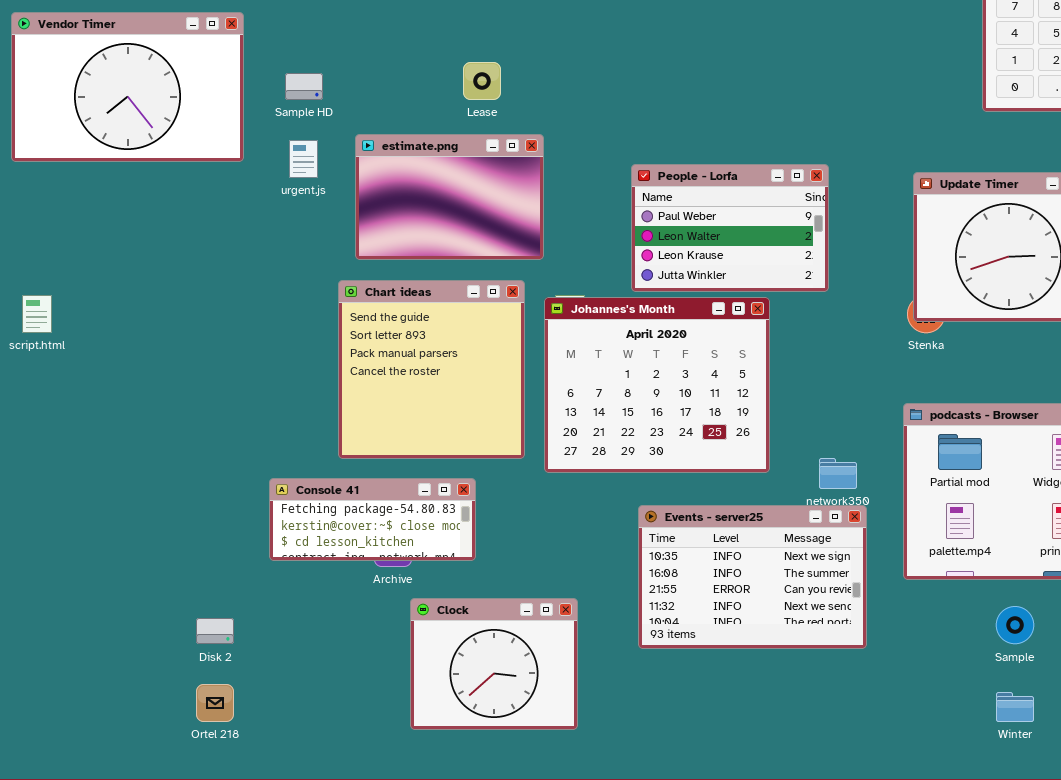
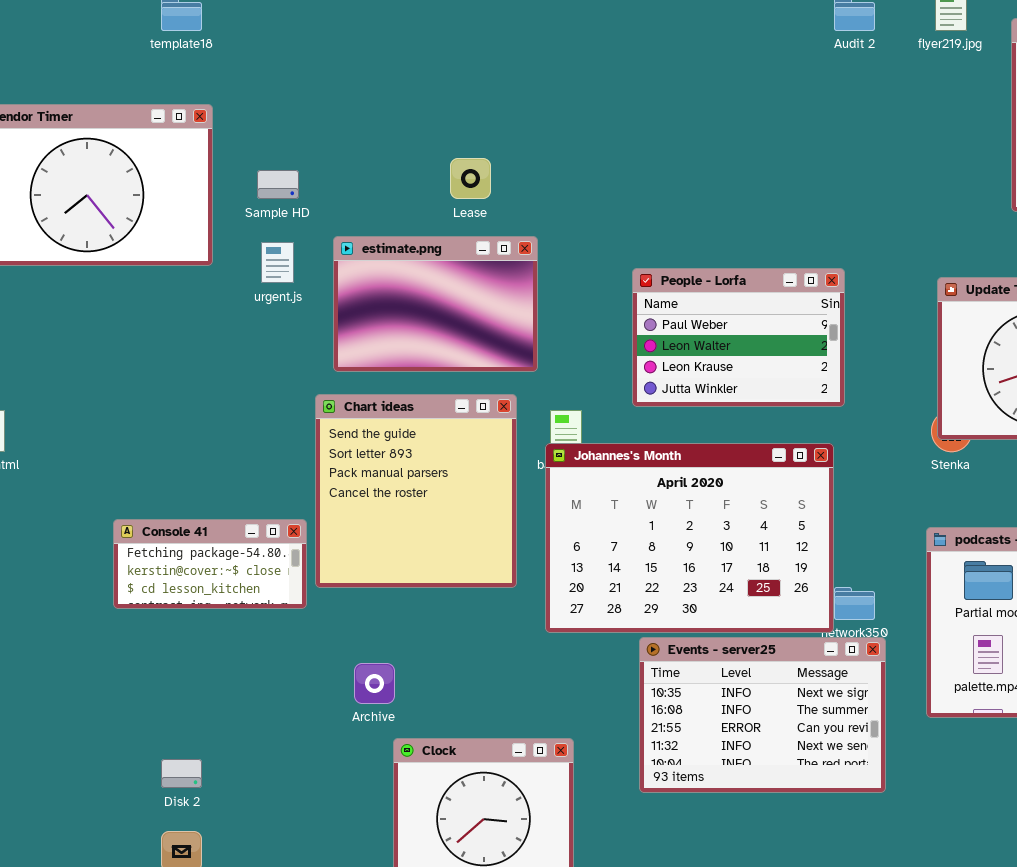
Johannes's Month: [544,297,770,473] -> [545,443,834,633], moved, resized
Console 41: [269,478,476,561] -> [113,519,307,609], moved, resized

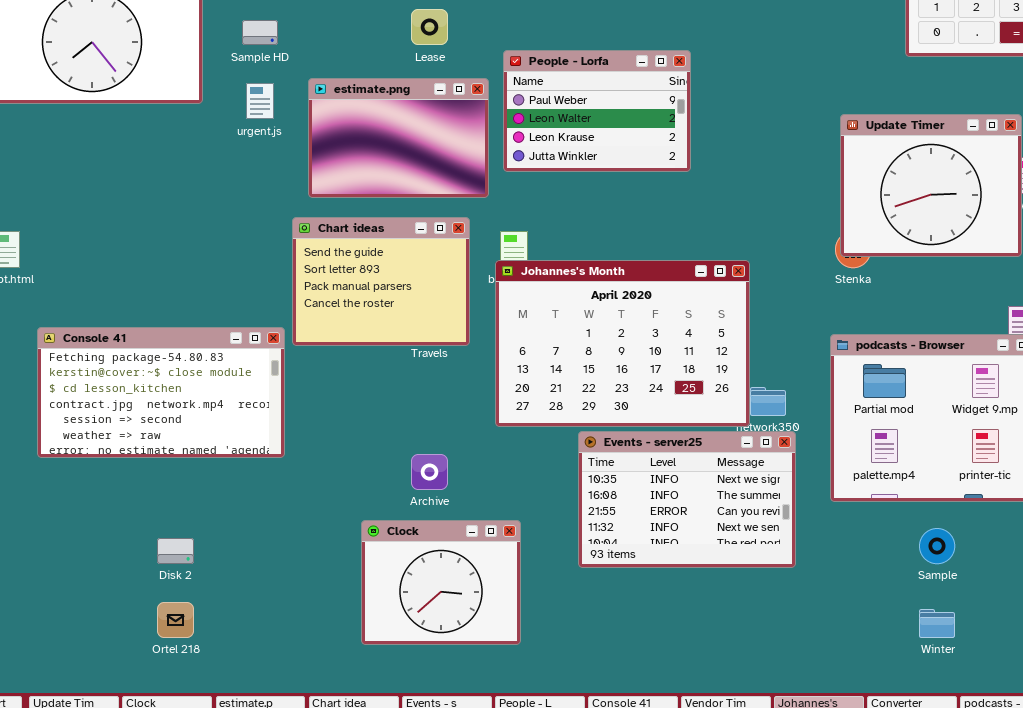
People - Lorfa: [632,268,845,407] -> [503,50,691,172], moved
Chart ideas: [315,394,517,588] -> [292,217,470,346], resized
Console 41: [113,519,307,609] -> [37,327,285,458], resized
Archive: [354,663,395,704] -> [411,454,448,490], moved

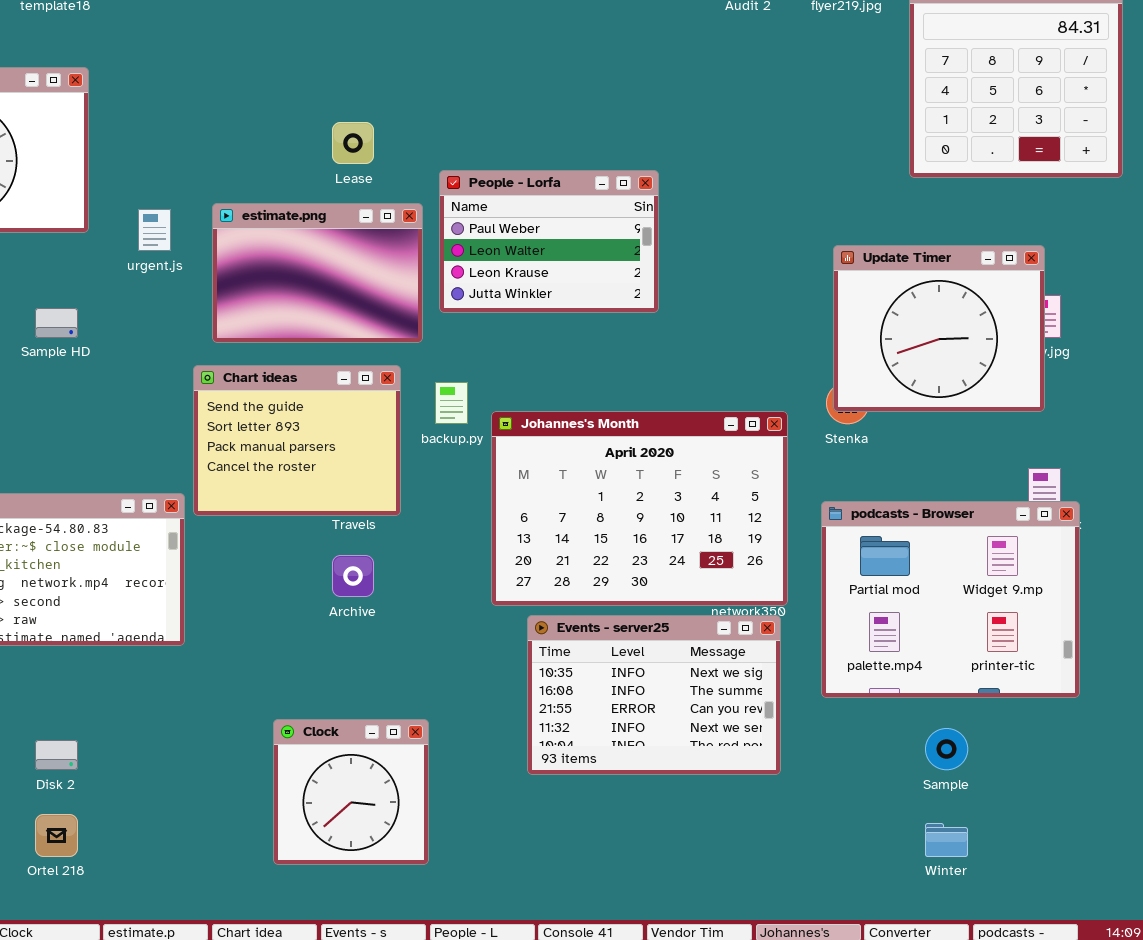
Sample HD: [242,20,278,45] -> [35,308,78,338], moved
Johannes's Month: [495,260,750,427] -> [491,411,788,606], moved
Archive: [411,454,448,490] -> [332,555,374,597], moved
Clock: [361,520,521,645] -> [273,719,429,865], resized

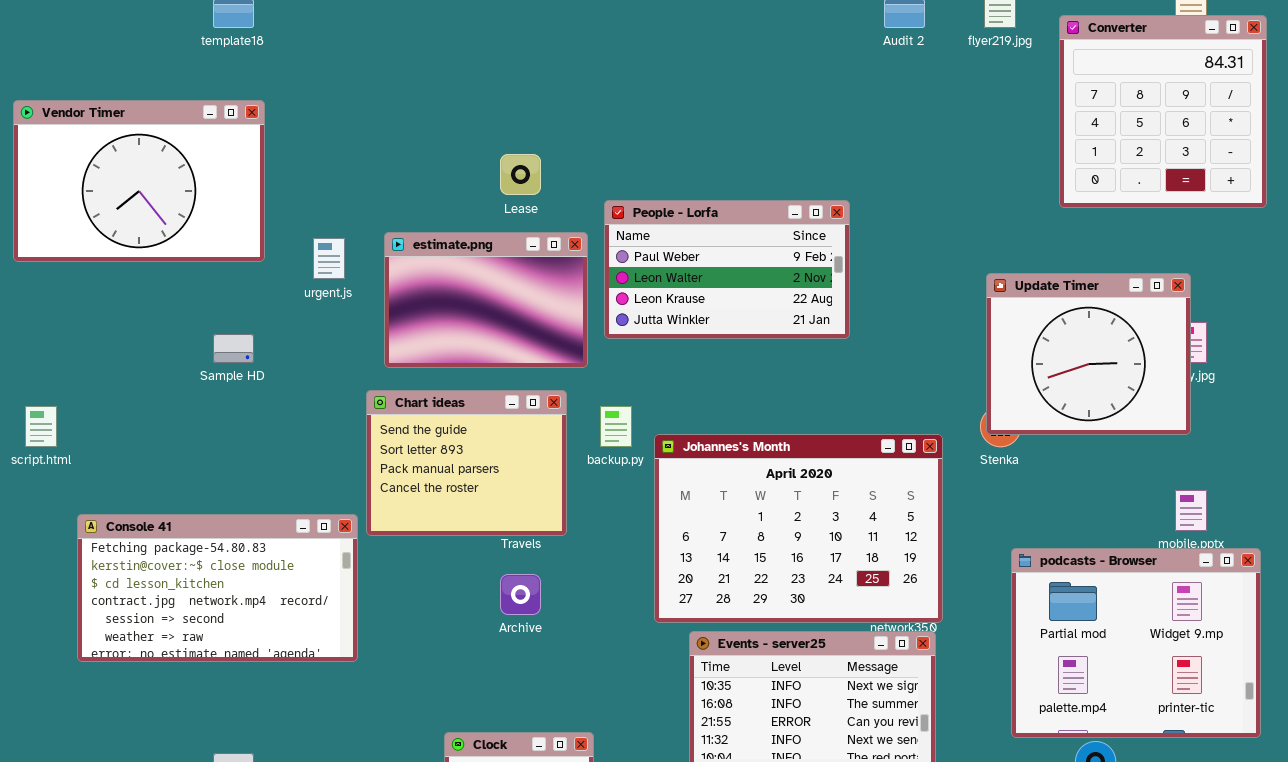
People - Lorfa: [439,170,659,313] -> [604,200,850,339], resized
podcasts - Browser: [821,501,1080,698] -> [1011,548,1261,738], moved

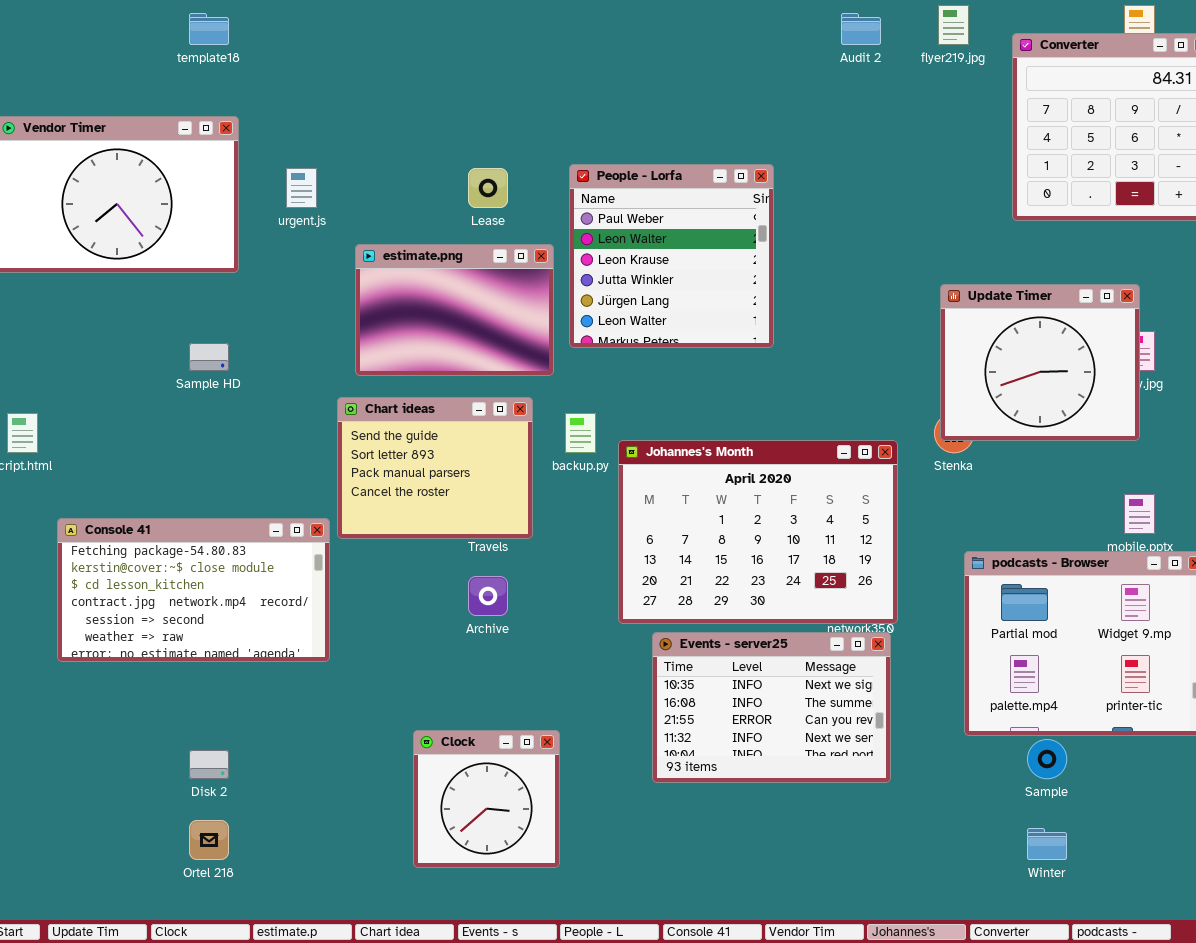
People - Lorfa: [604,200,850,339] -> [569,164,774,348], resized
urgent.js: [313,238,345,279] -> [286,168,317,208], moved

